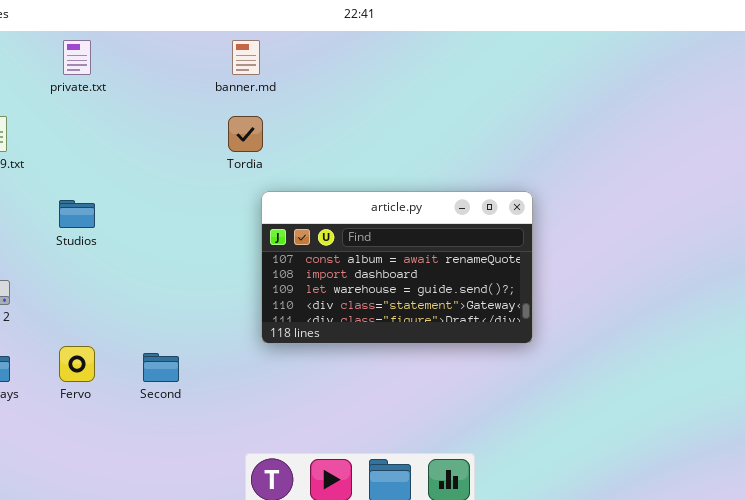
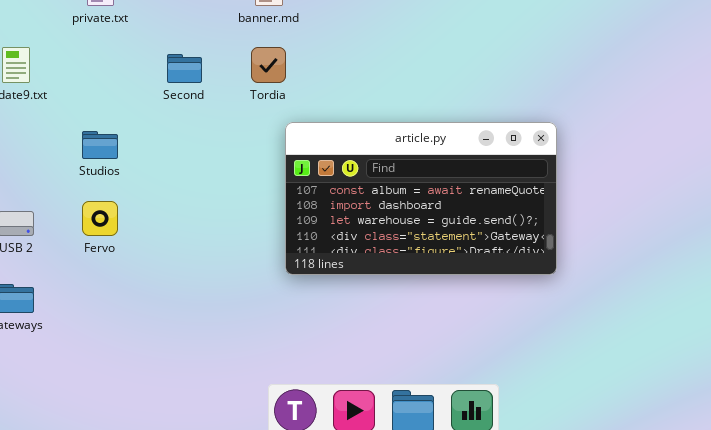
Fervo: [59,346,95,382] -> [82,201,118,236], moved
Second: [143,353,179,382] -> [167,54,202,83], moved

